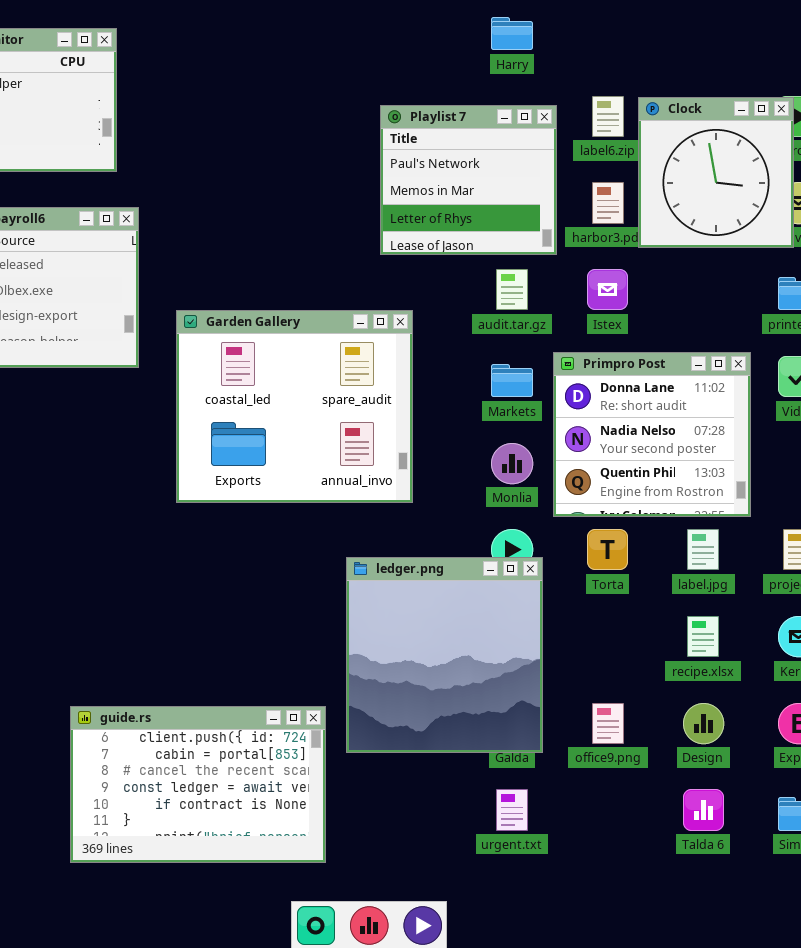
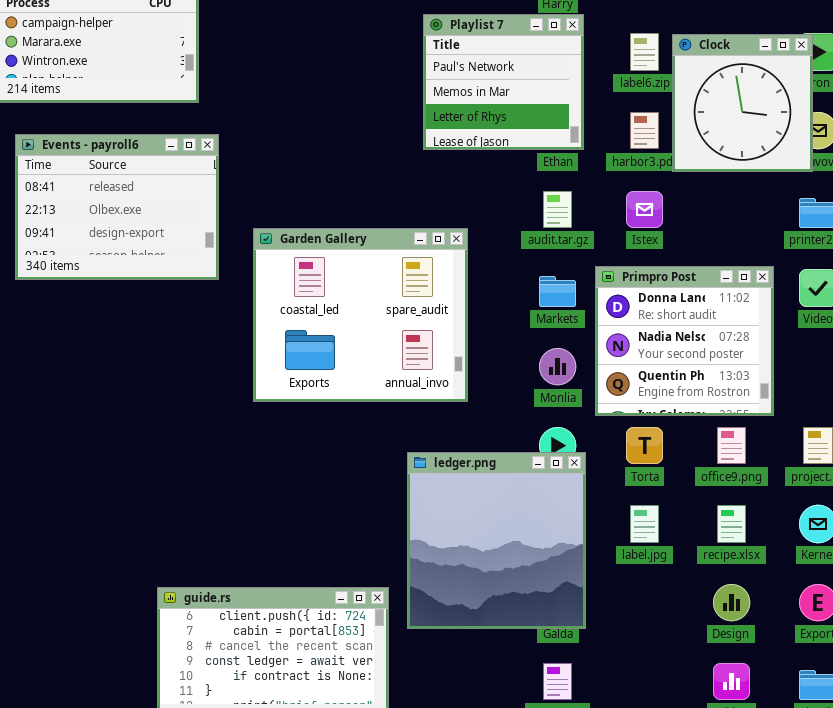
Playlist 7: [380,105,557,255] -> [423,14,584,150], moved
label.jpg: [687,529,719,570] -> [630,505,659,543], moved
office9.png: [592,703,624,744] -> [717,427,746,464], moved

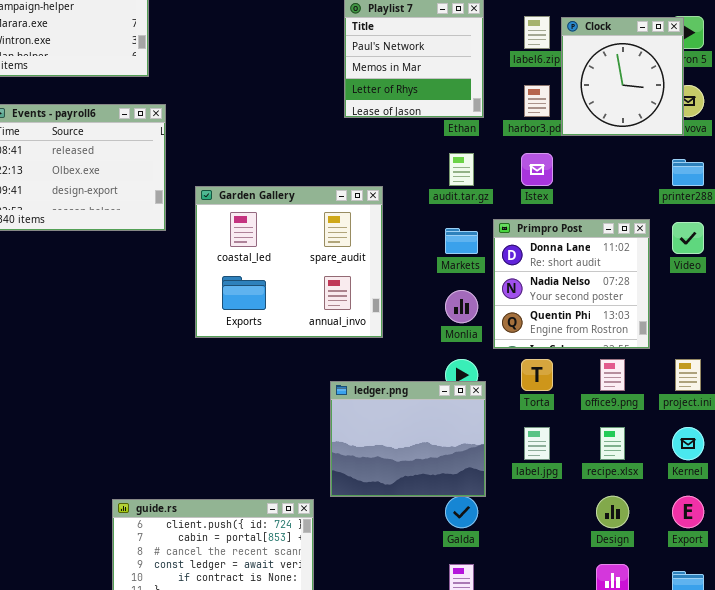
ledger.png: [407,452,586,629] -> [330,381,486,497], resized

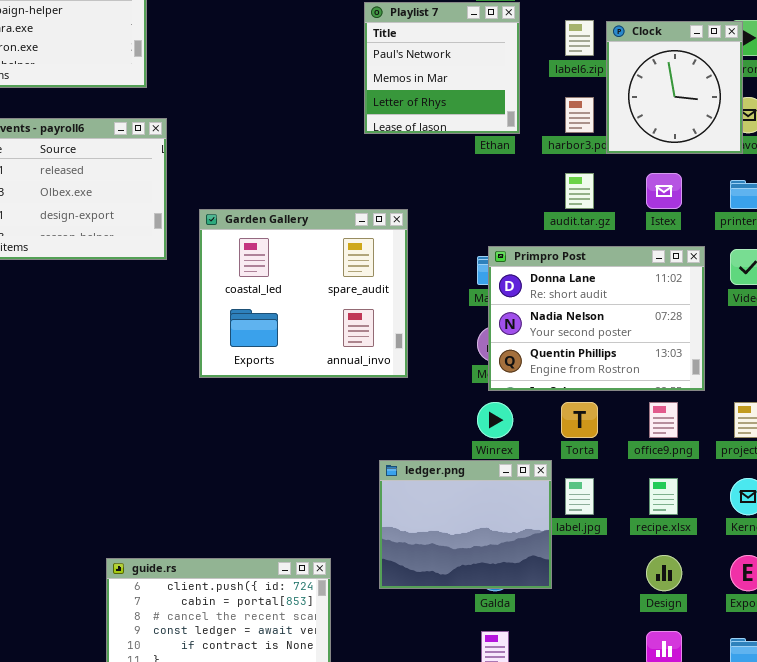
audit.tar.gz: [449,153,474,186] -> [565,173,594,209], moved
Istex: [521,153,553,186] -> [646,173,682,209], moved
Primpro Post: [493,219,650,349] -> [488,246,705,391], resized
ledger.png: [330,381,486,497] -> [379,460,552,589], moved

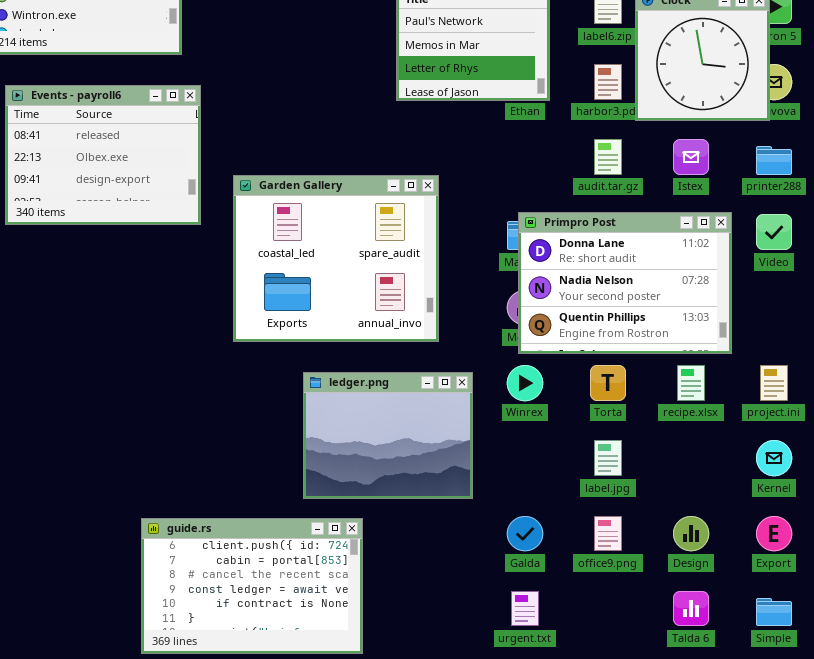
office9.png: [649,402,678,438] -> [594,516,622,551], moved
ledger.png: [379,460,552,589] -> [303,372,473,499], moved
recipe.xlsx: [649,478,678,515] -> [677,365,705,401], moved

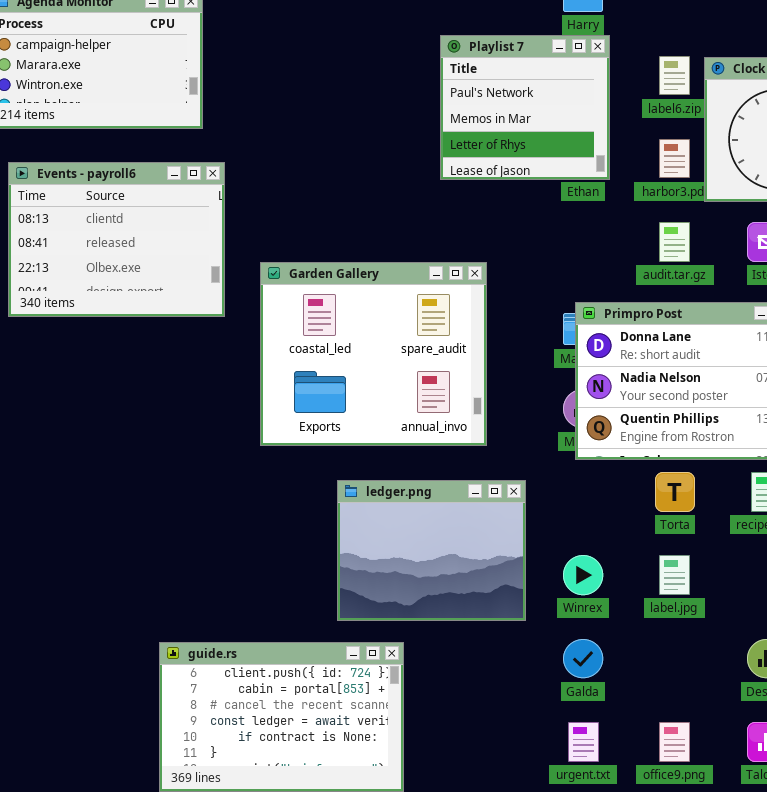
Events - payroll6: [5,85,201,225] -> [8,162,225,317], scrolled up 1 row
Winrex: [507,365,543,401] -> [563,555,603,595], moved
office9.png: [594,516,622,551] -> [659,722,690,762], moved

